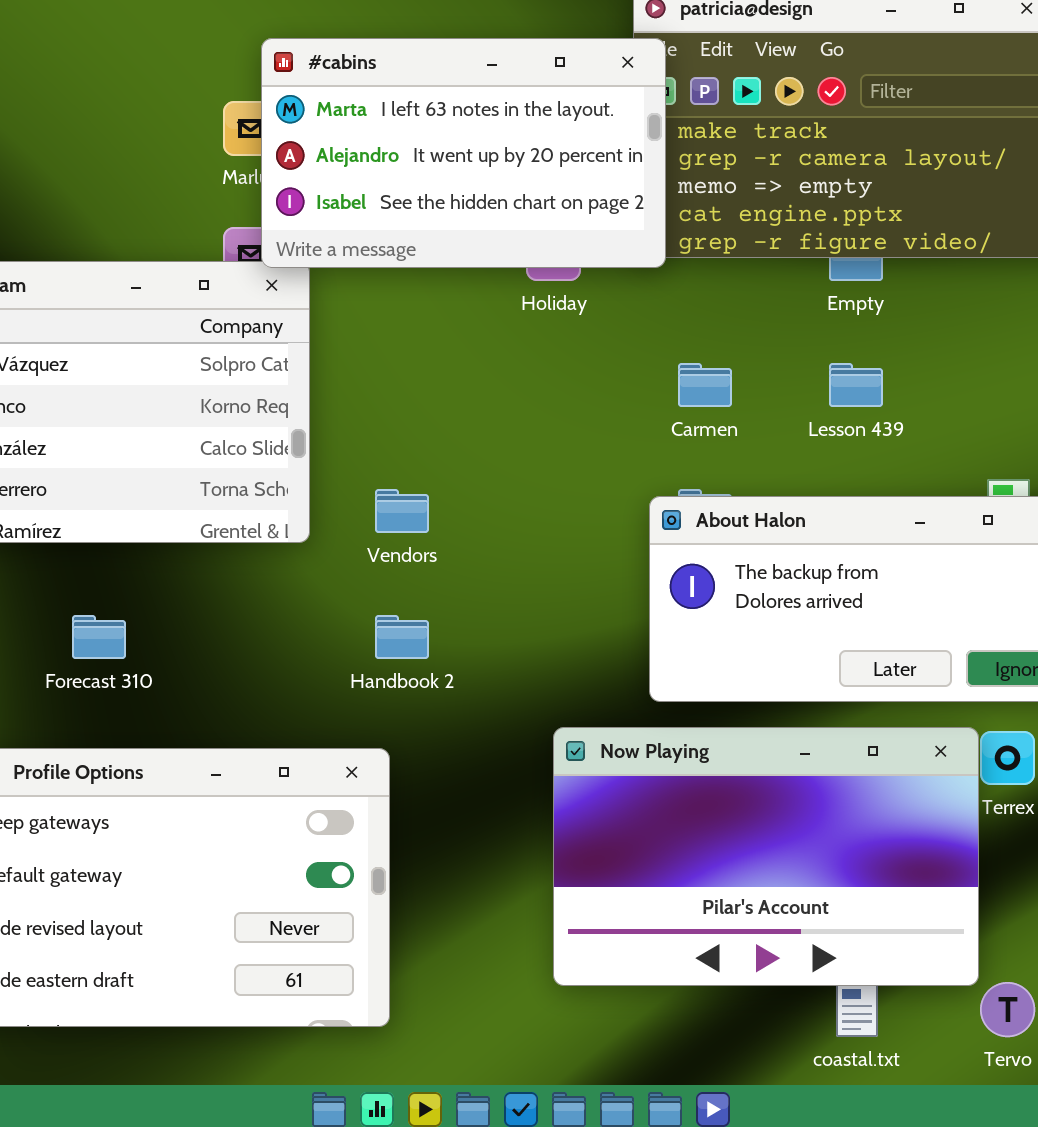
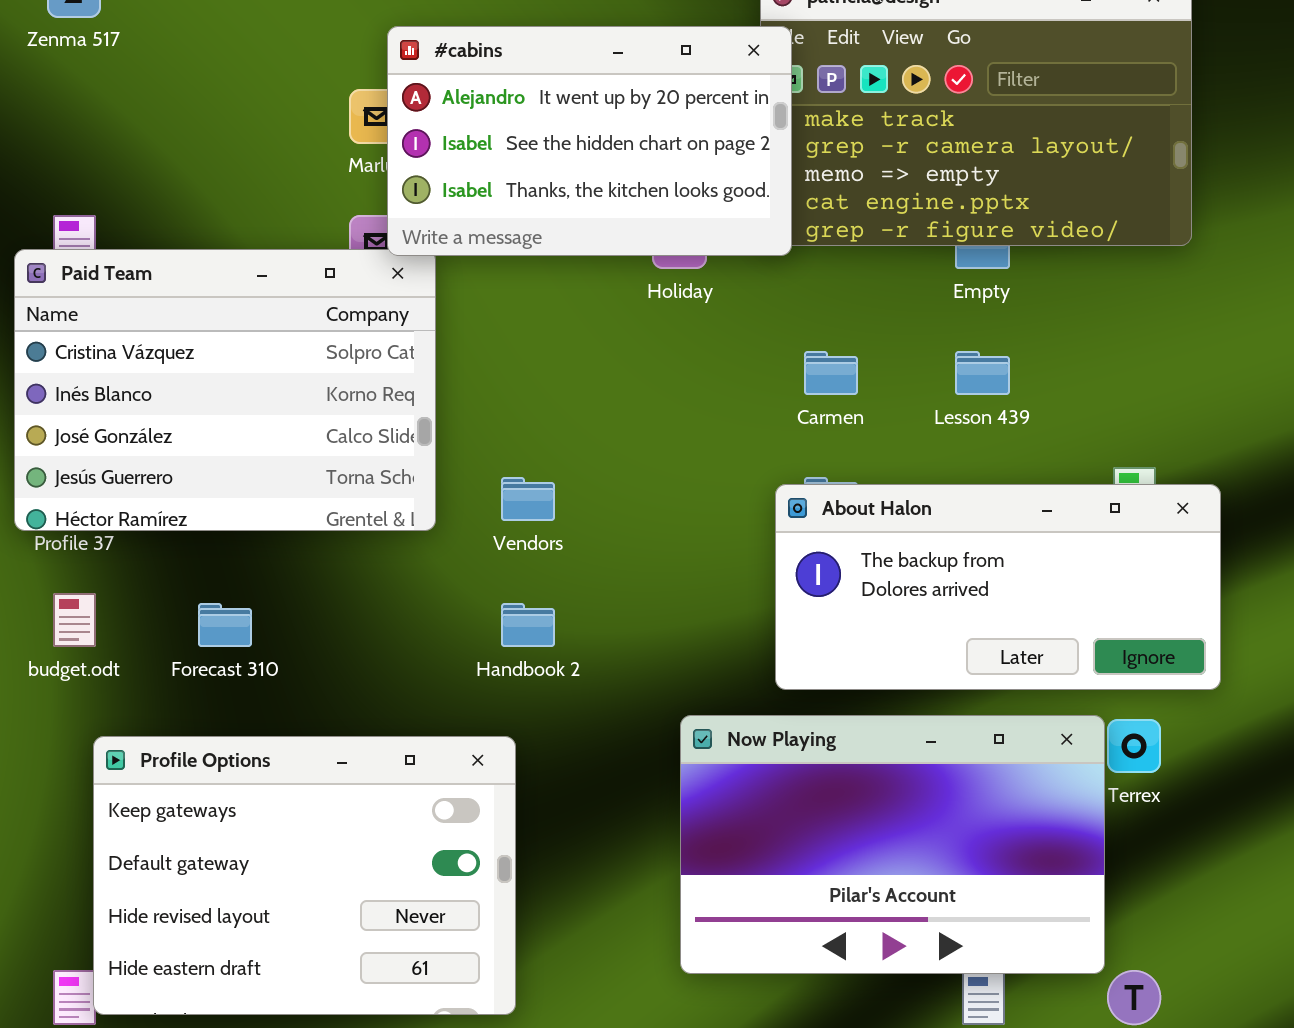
#cabins: [261,38,666,268] -> [387,26,792,256], scrolled down 1 row

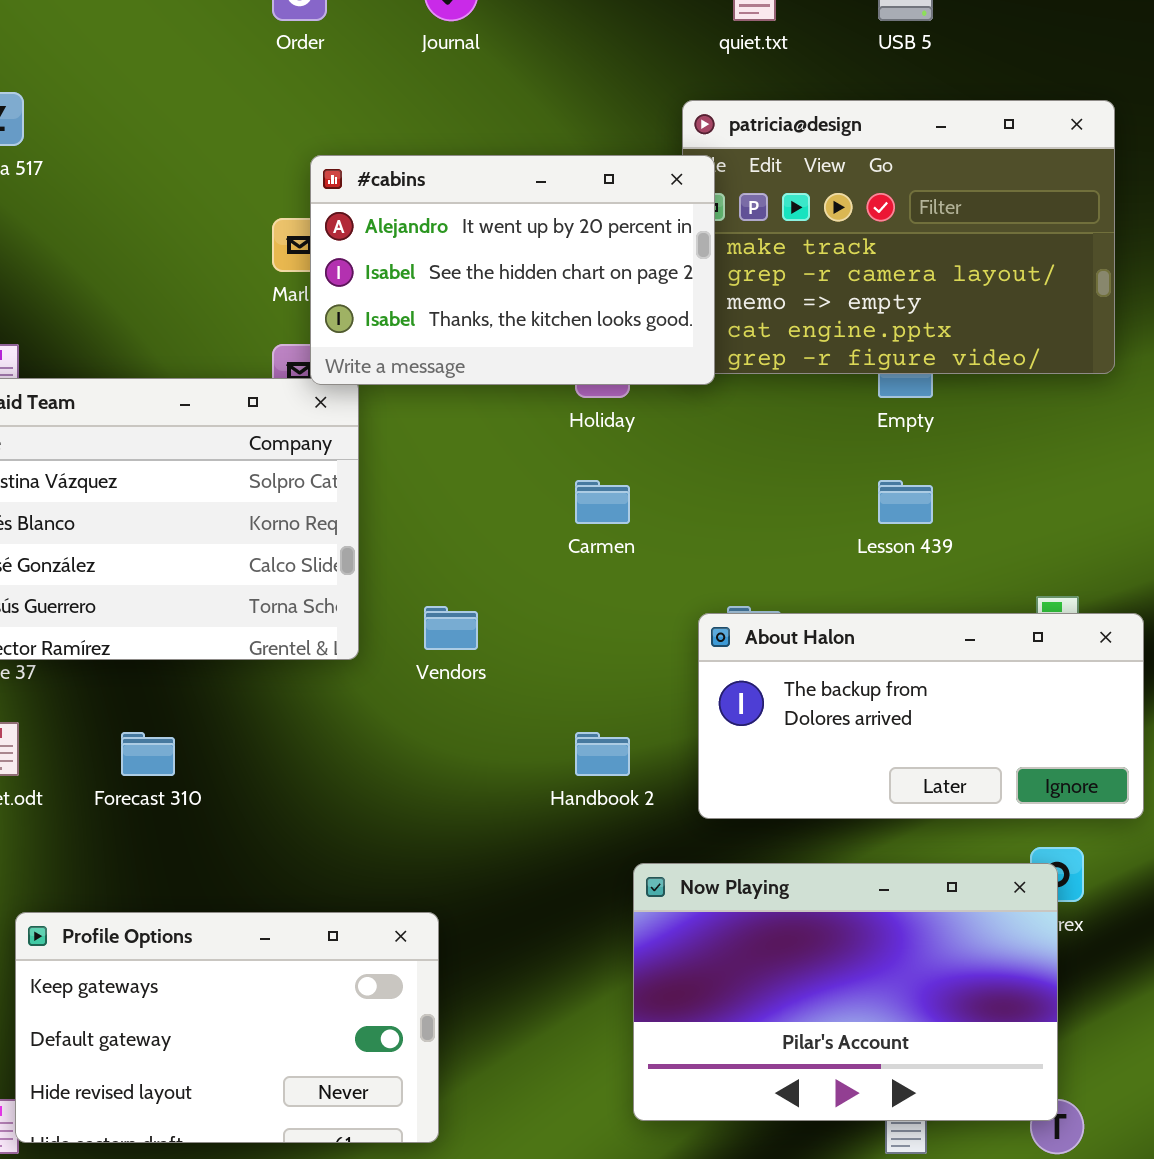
Carmen: [804,351,858,395] -> [575,480,630,524], moved
Handbook 2: [501,603,555,647] -> [575,732,630,776], moved
Now Playing: [680,715,1105,974] -> [633,863,1058,1121], moved
Profile Options: [93,736,516,1015] -> [15,912,439,1143], resized

